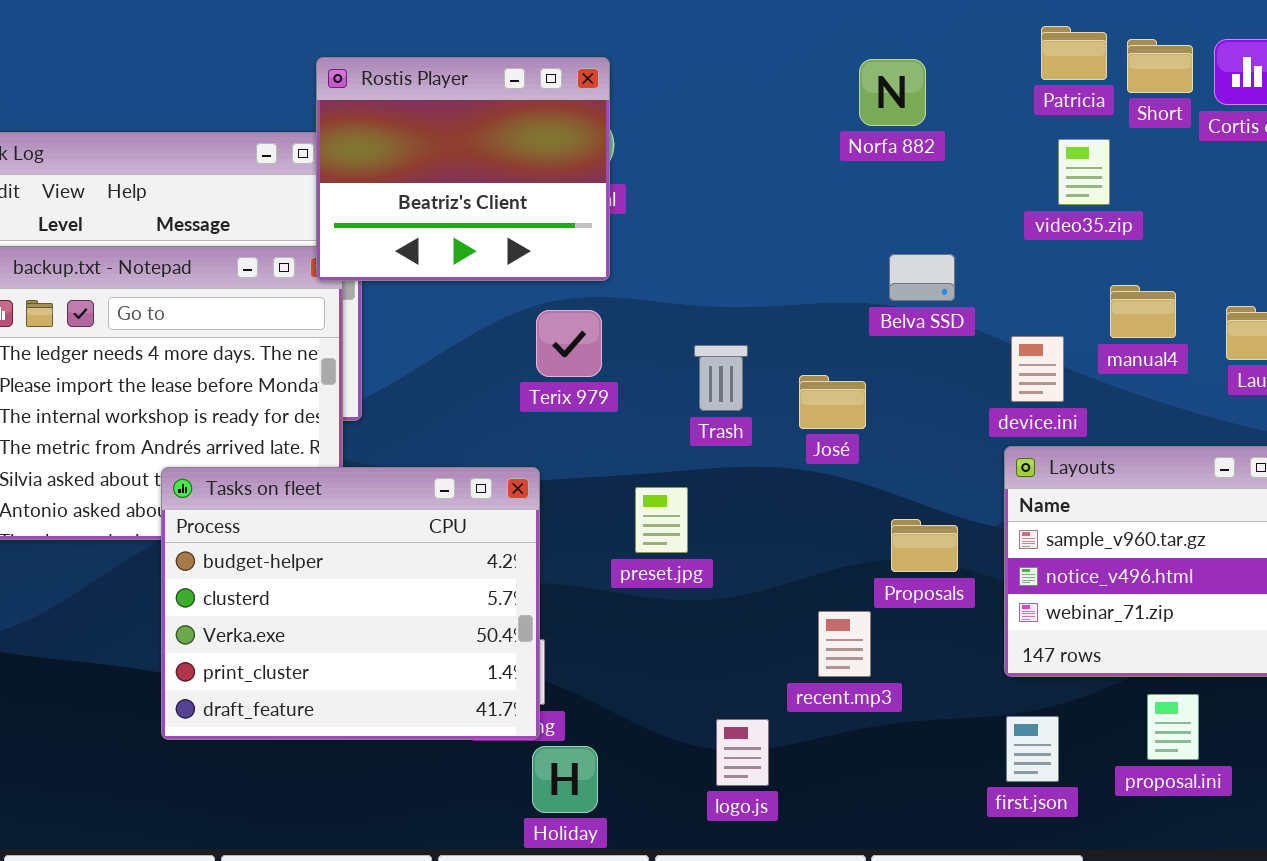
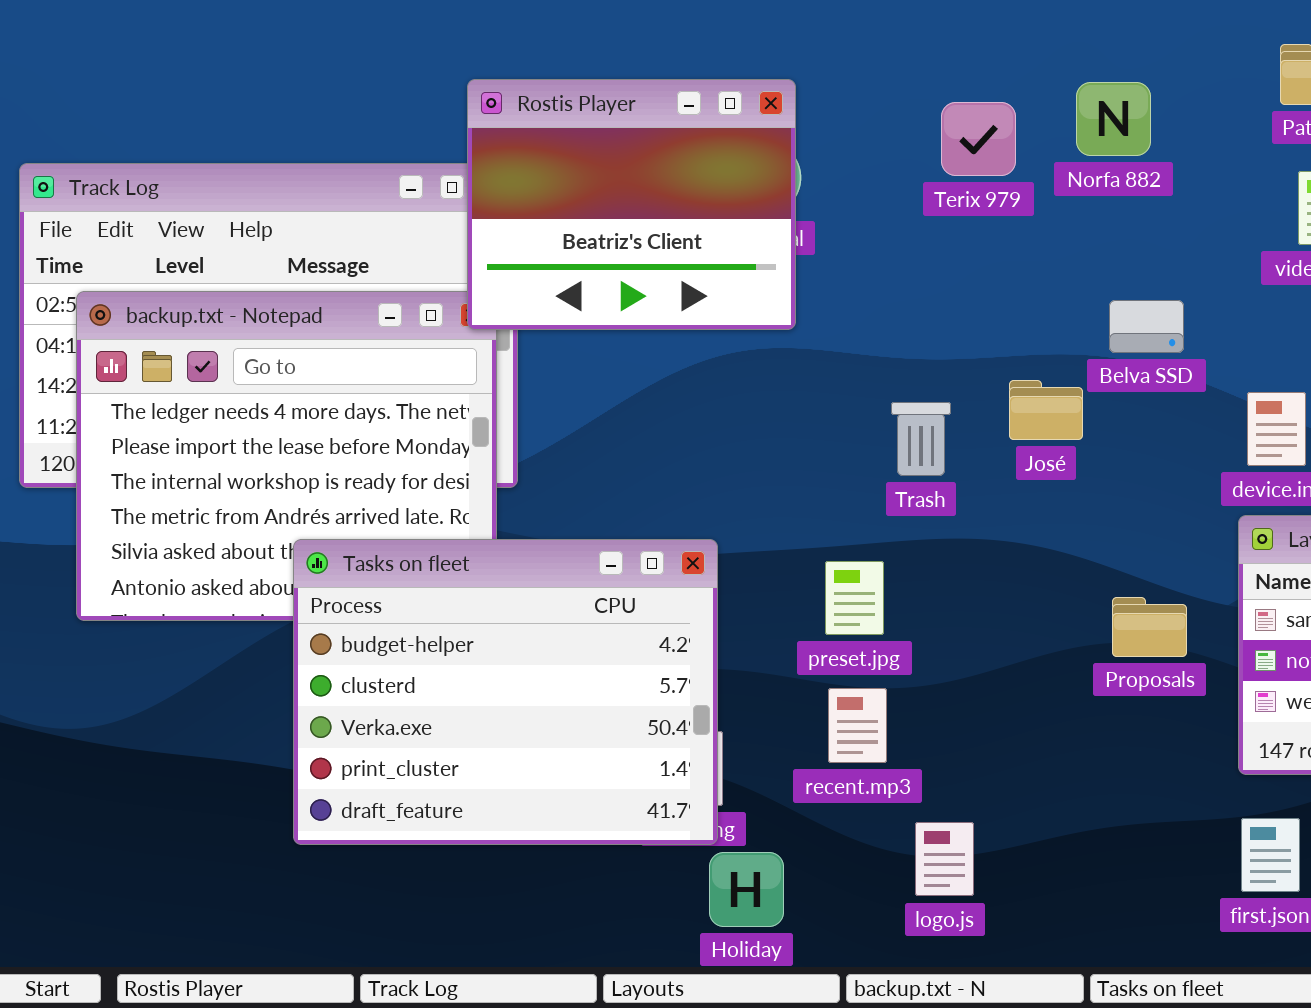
Terix 979: [536,310,602,377] -> [941,102,1016,176], moved
José: [799,375,866,429] -> [1009,380,1083,440], moved
recent.mp3: [818,611,871,677] -> [828,688,887,763], moved

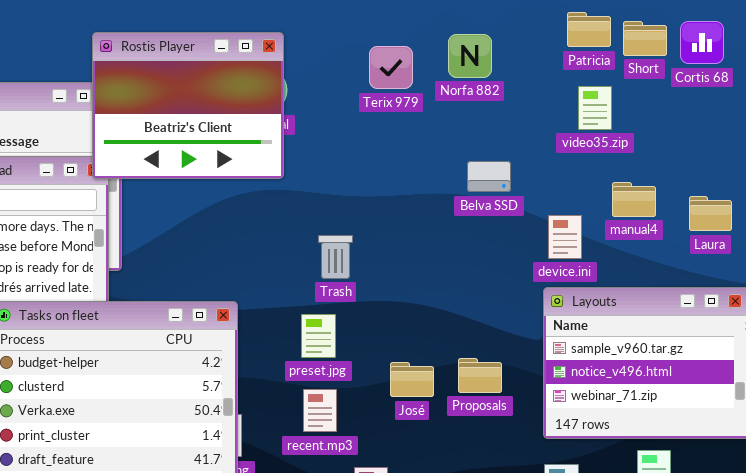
José: [1009,380,1083,440] -> [390,362,434,397], moved
Trash: [891,402,951,476] -> [318,235,353,279], moved
Proposals: [1112,597,1187,657] -> [458,358,502,393], moved

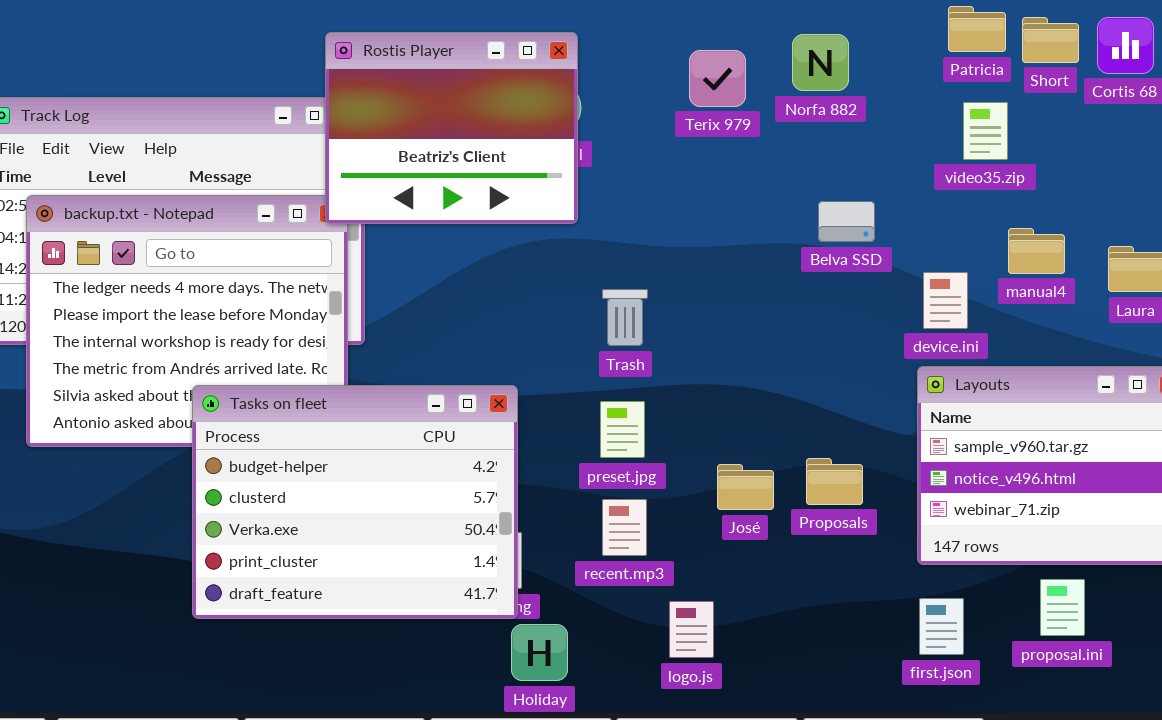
Trash: [318,235,353,279] -> [602,289,648,346], moved

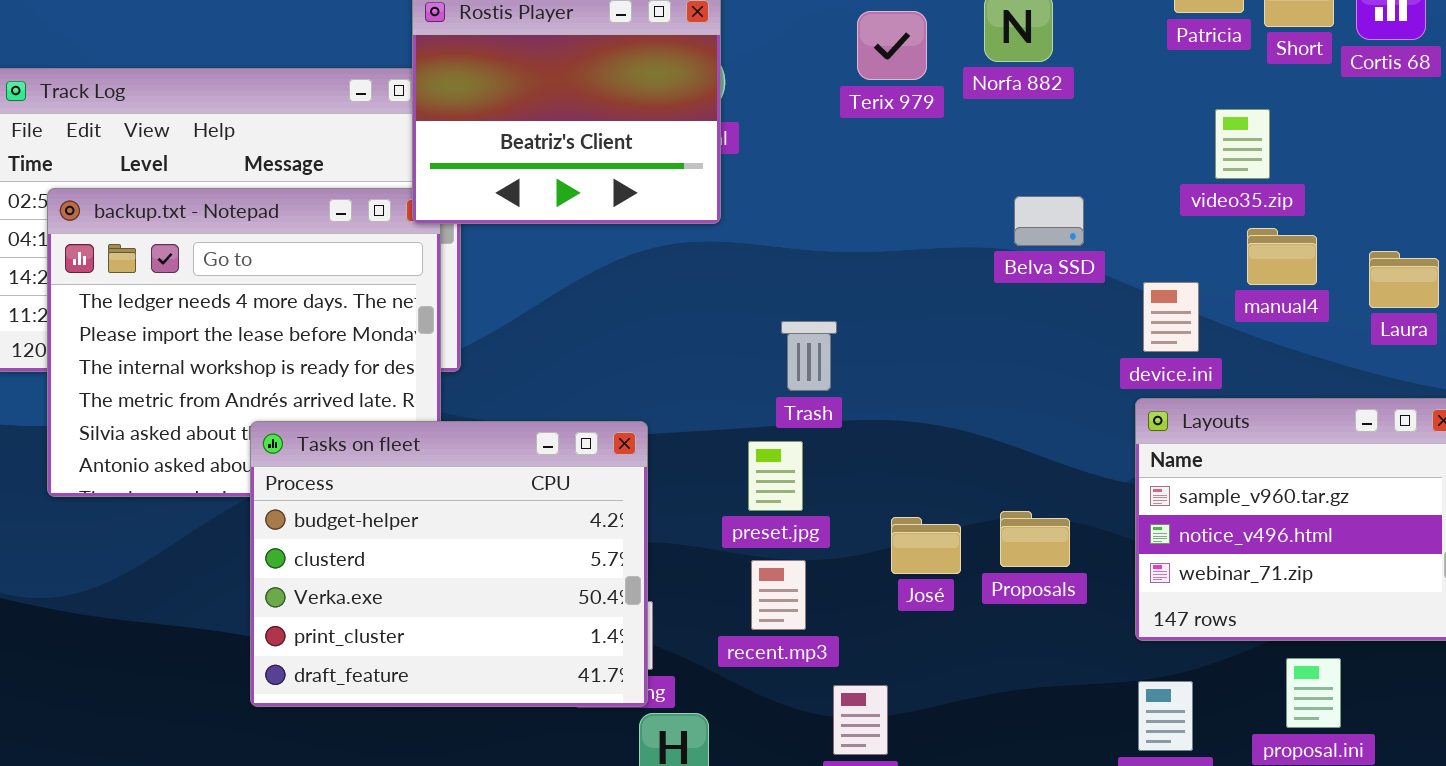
video35.zip: [963,102,1008,160] -> [1215,109,1270,179], moved
Trash: [602,289,648,346] -> [781,321,837,391], moved

